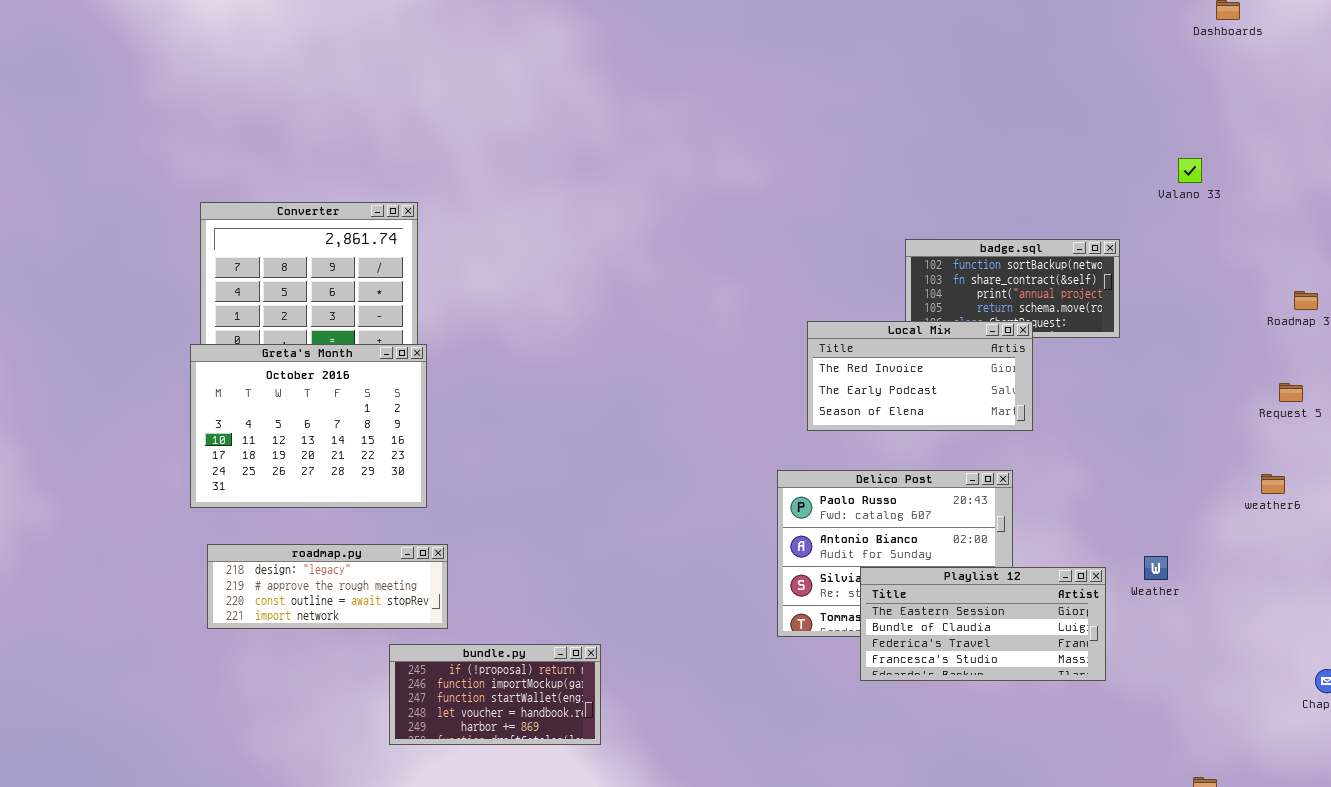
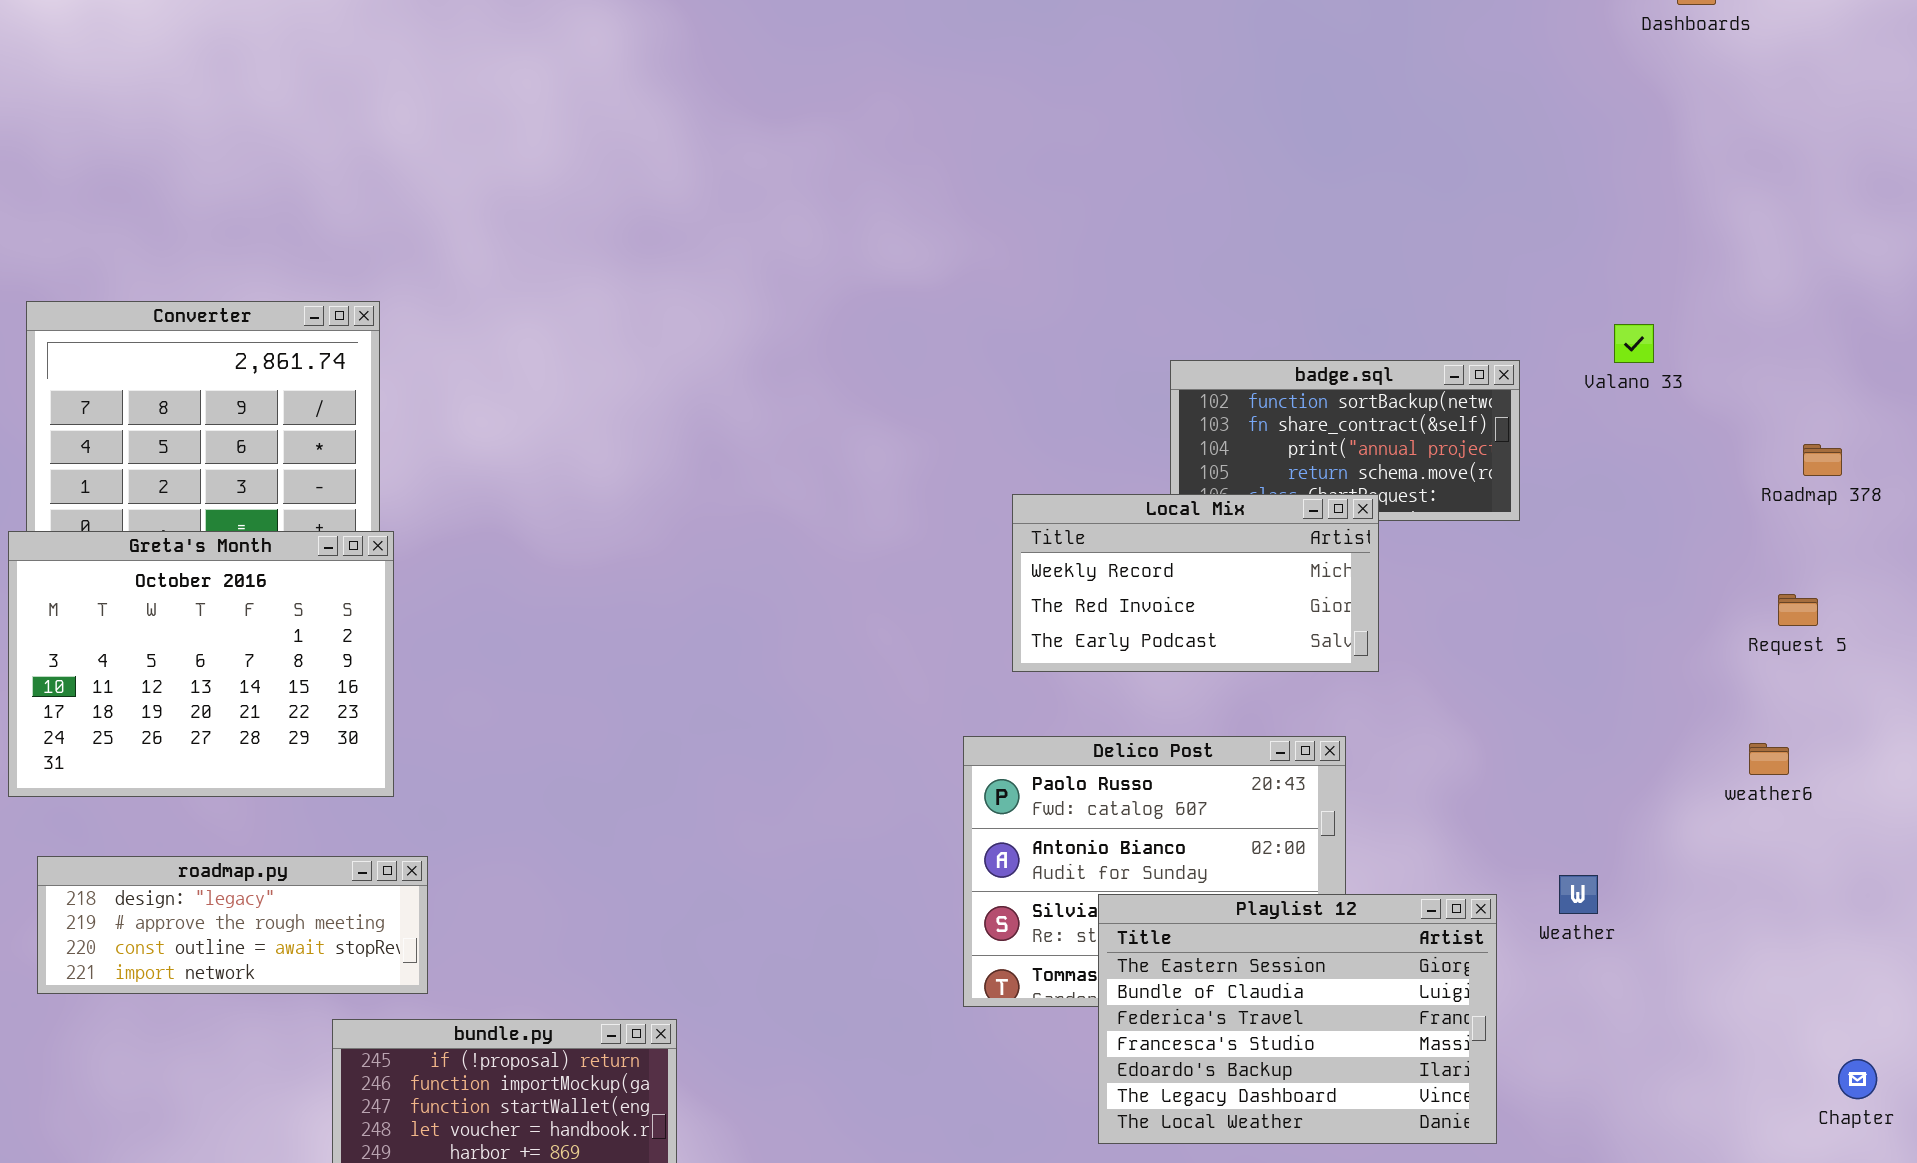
Valano 33: [1178,158,1202,183] -> [1614,324,1654,363], moved
Local Mix: [807,321,1033,431] -> [1012,494,1379,672], scrolled up 1 row
Playlist 12: [860,567,1106,681] -> [1098,894,1497,1144], resized

